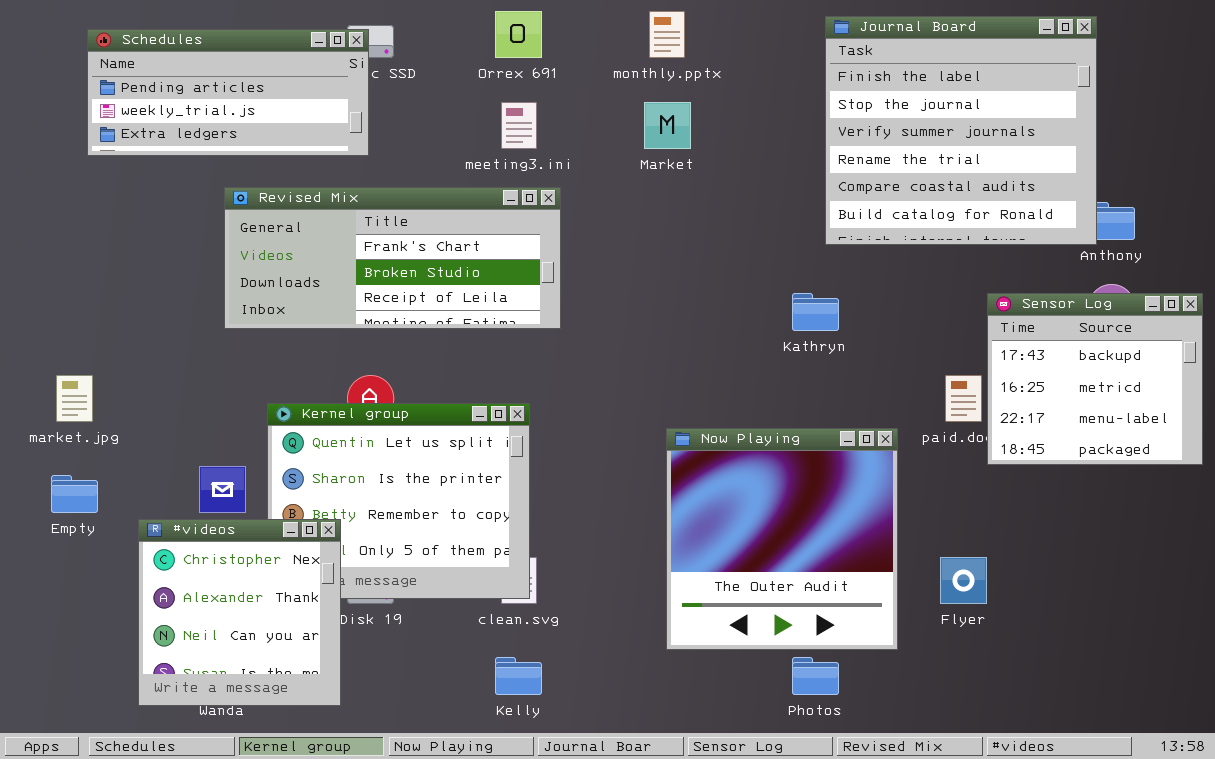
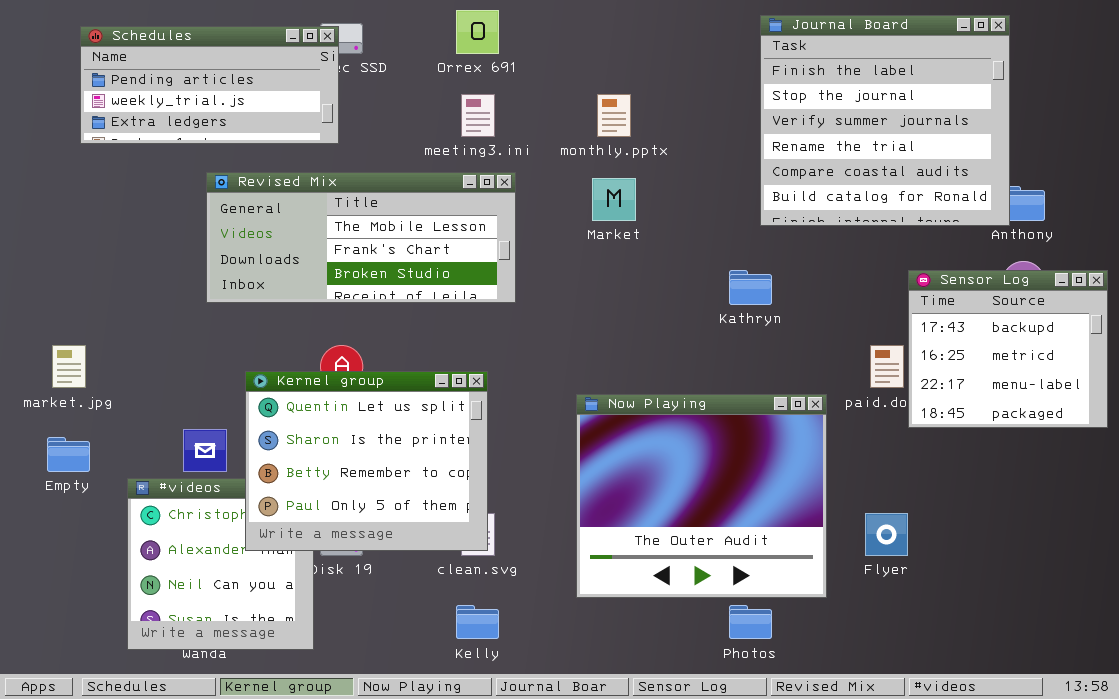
monthly.pptx: [649,11,685,58] -> [597,94,631,137], moved
Market: [644,102,691,149] -> [592,178,636,221], moved
Revised Mix: [224,187,561,329] -> [206,172,516,303], scrolled up 1 row
Kernel group: [267,403,530,599] -> [245,371,488,551], raised
Now Playing: [666,428,898,650] -> [576,394,827,598], resized

